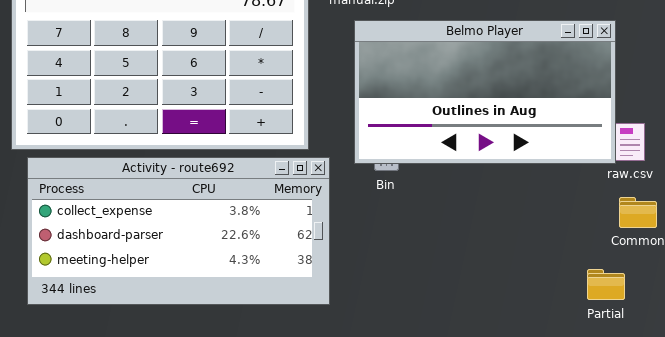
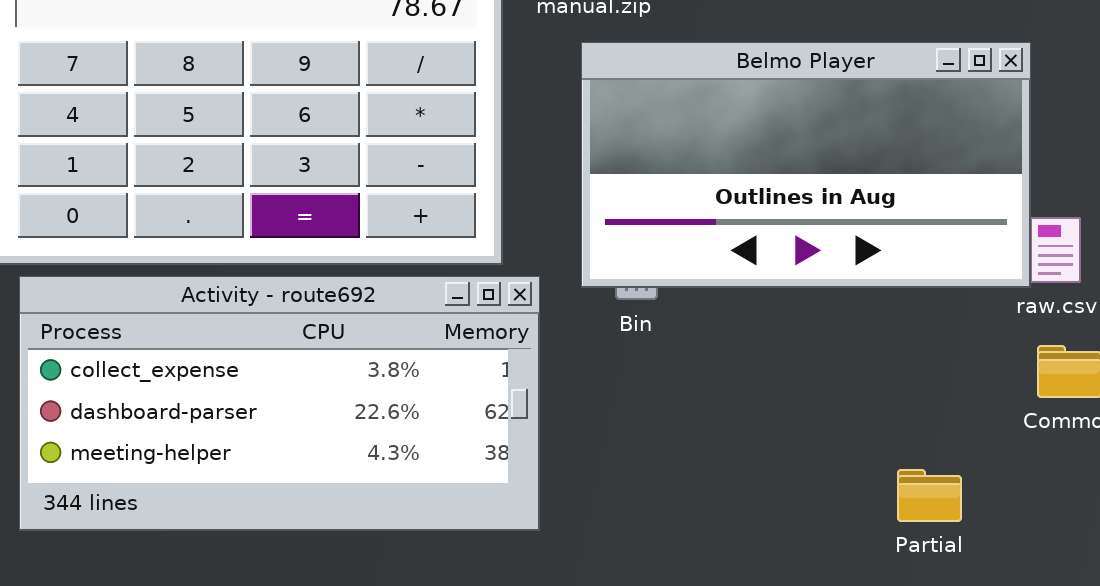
Partial: [587,269,625,300] -> [897,469,962,522], moved

